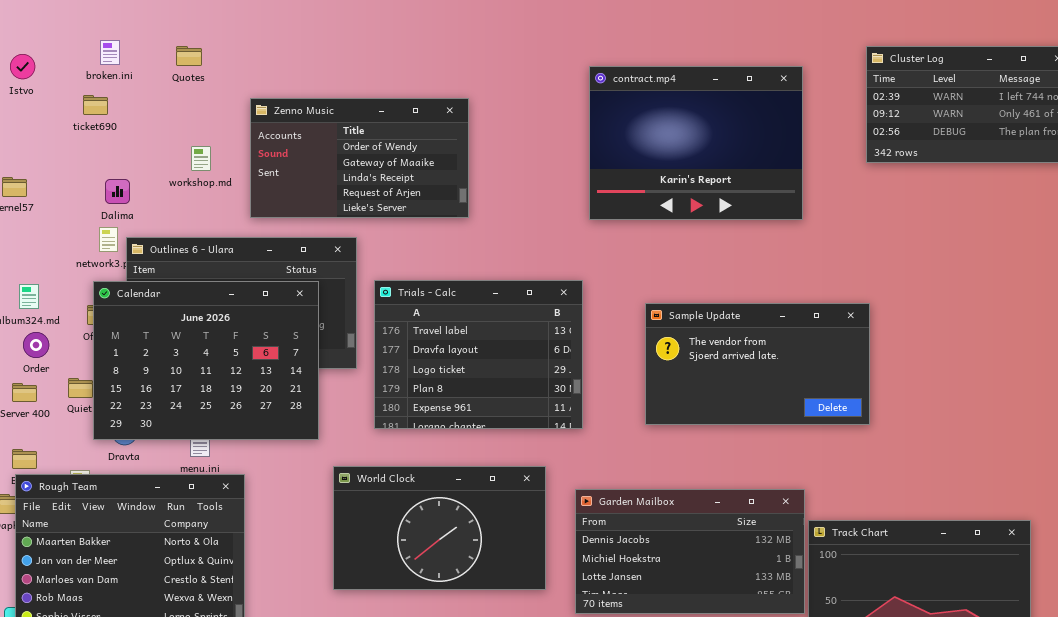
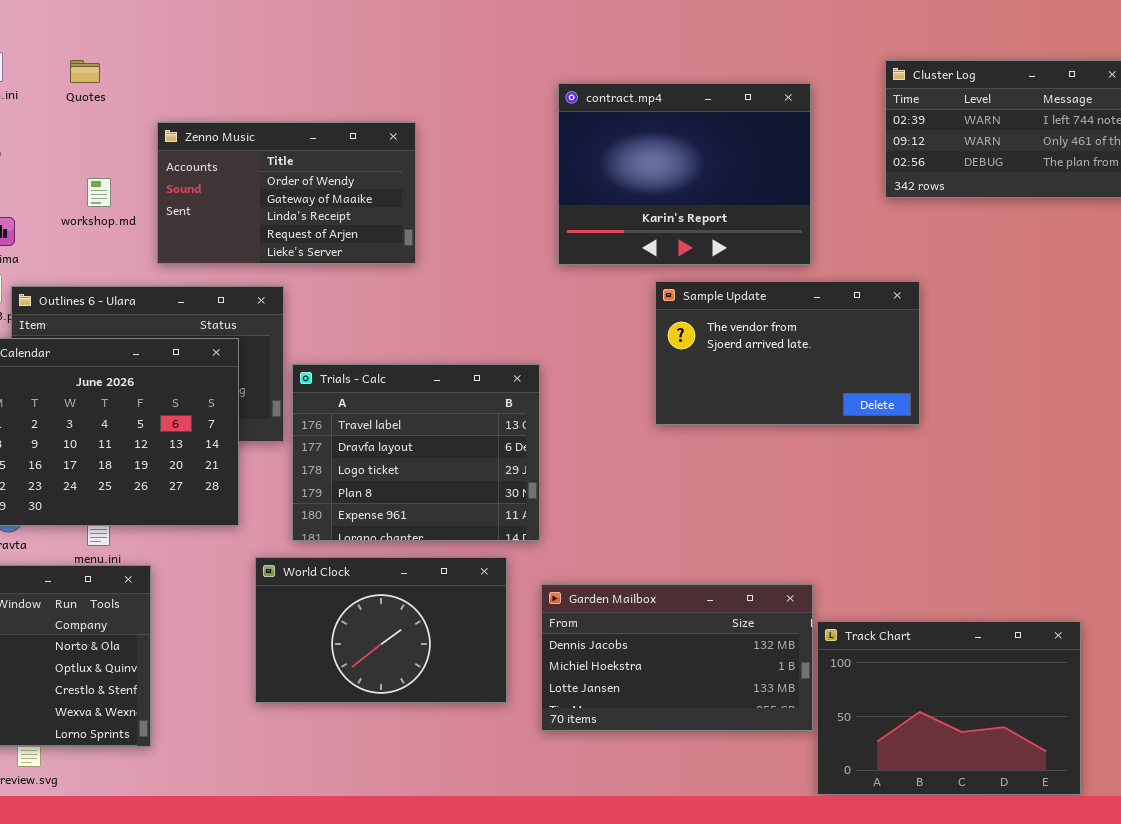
Trials - Calc: [374,280,583,429] -> [292,364,540,541], moved
Sample Update: [645,303,870,425] -> [655,281,920,425], moved

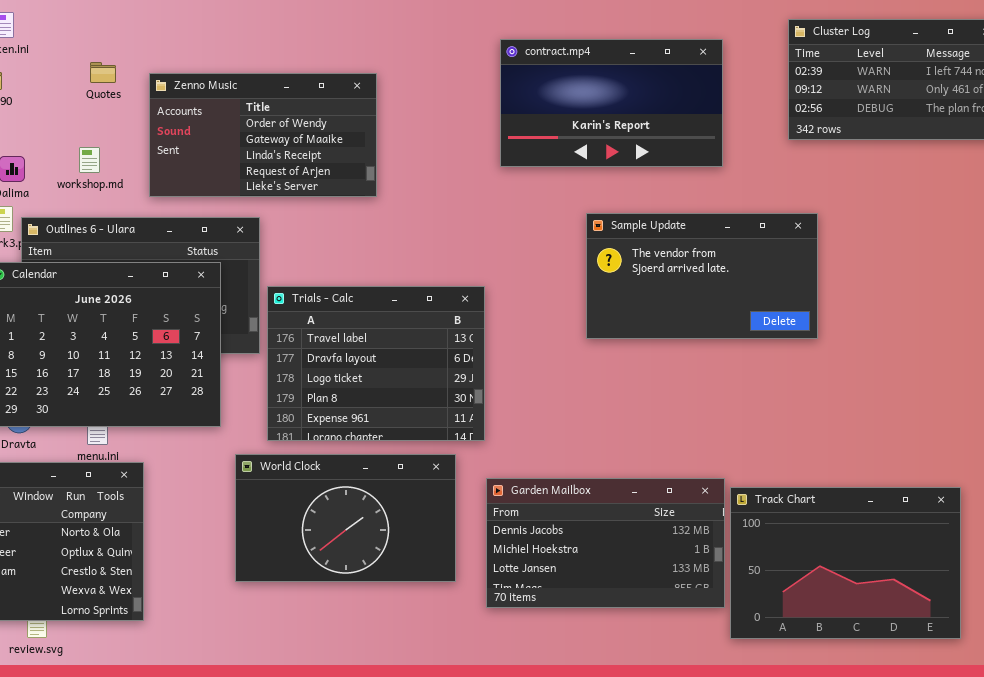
Quotes: [70,60,100,83] -> [90,62,116,83], moved
contract.mp4: [558,83,811,265] -> [500,39,723,167], resized
workshop.md: [87,178,111,207] -> [79,147,100,173], moved
Track Chart: [817,621,1081,795] -> [730,487,961,639], moved

